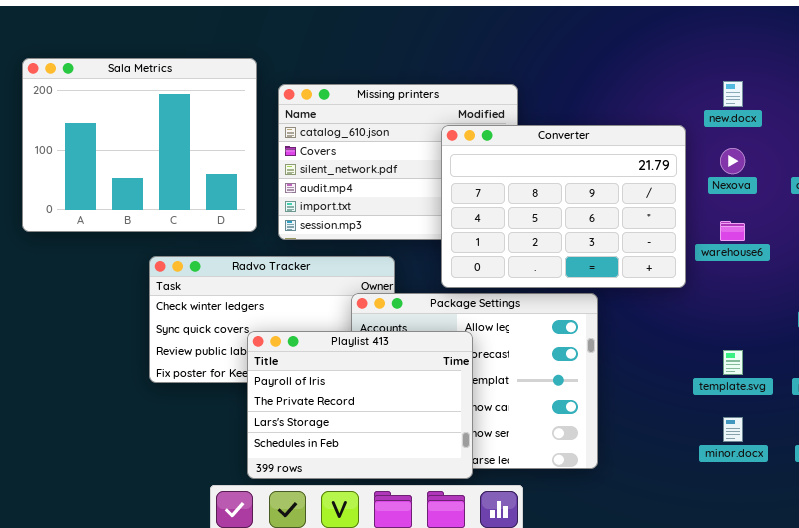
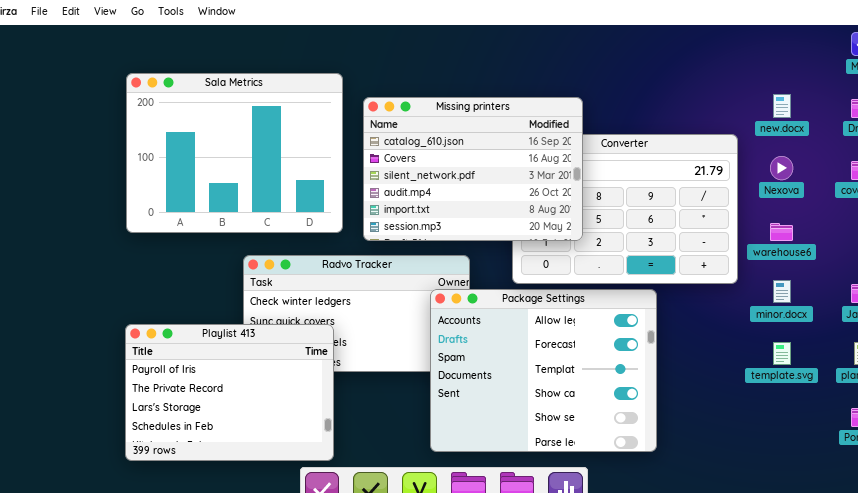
Missing printers: [278,84,518,240] -> [363,97,583,241], raised
Playlist 413: [247,331,473,479] -> [125,324,334,461], moved
minor.docx: [723,417,743,442] -> [773,280,791,303], moved

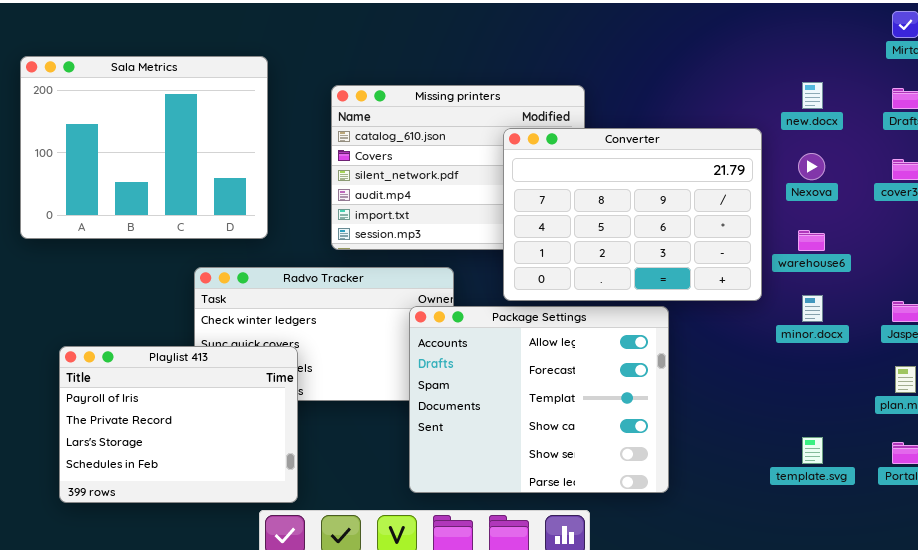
Sala Metrics: [126,73,343,233] -> [20,56,268,239], moved
Converter: [512,134,738,284] -> [503,128,762,301], raised
template.svg: [773,342,791,365] -> [802,437,823,464], moved

